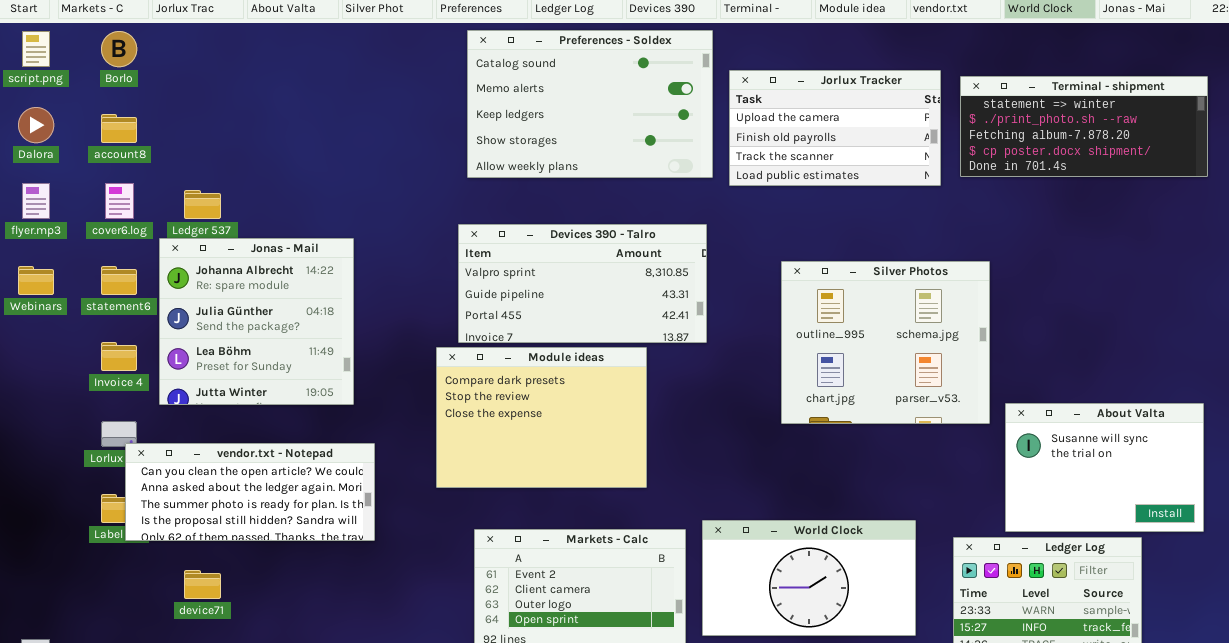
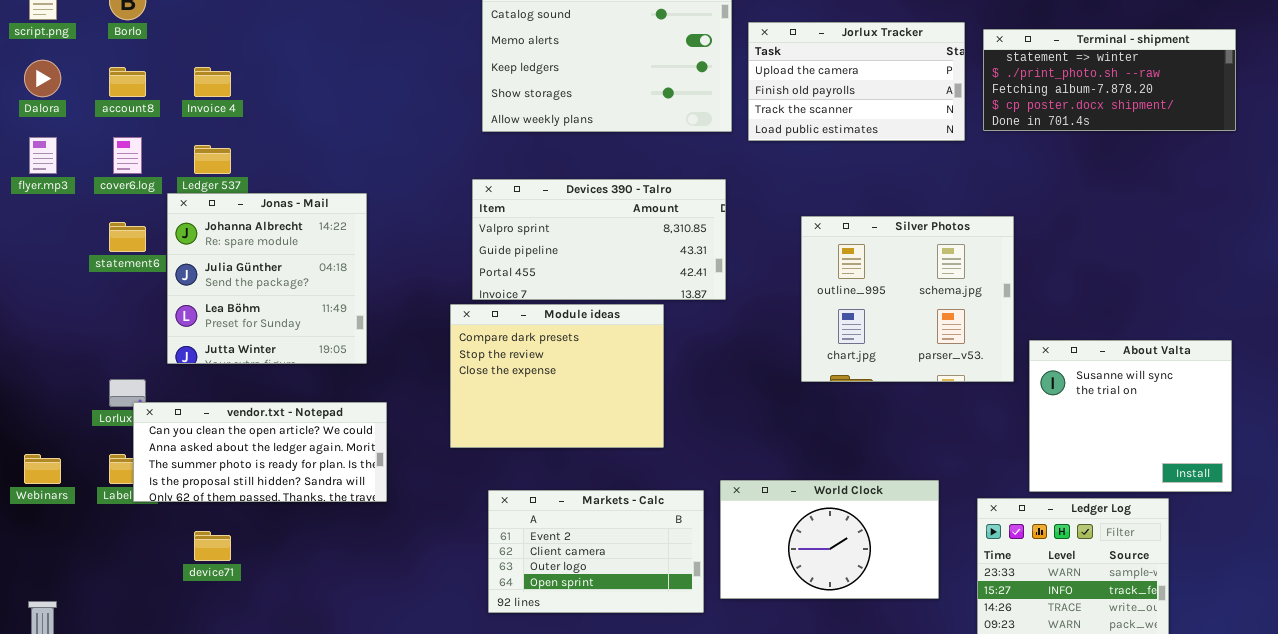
Webinars: [18,266,54,295] -> [24,454,61,484], moved
Invoice 4: [101,342,137,371] -> [194,67,231,97], moved
About Valta: [1005,403,1204,532] -> [1029,340,1232,492], resized

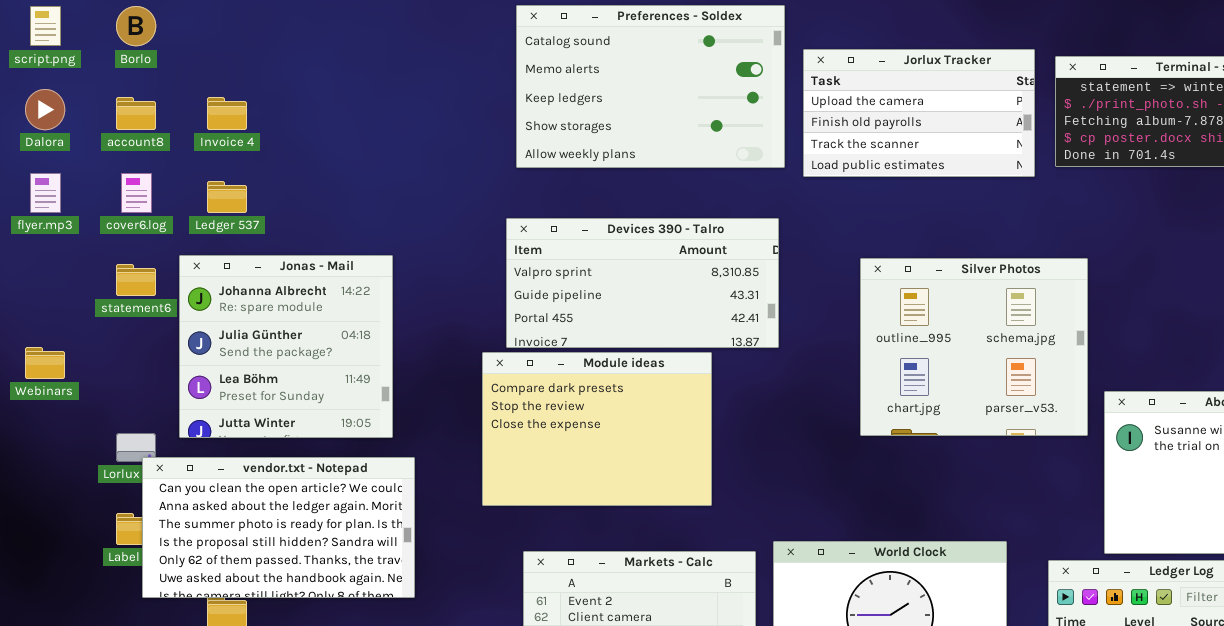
Jonas - Mail: [167,193,367,364] -> [179,255,393,438], moved
vendor.txt - Notepad: [133,402,387,502] -> [142,457,415,598], resized
Webinars: [24,454,61,484] -> [25,347,65,379], moved

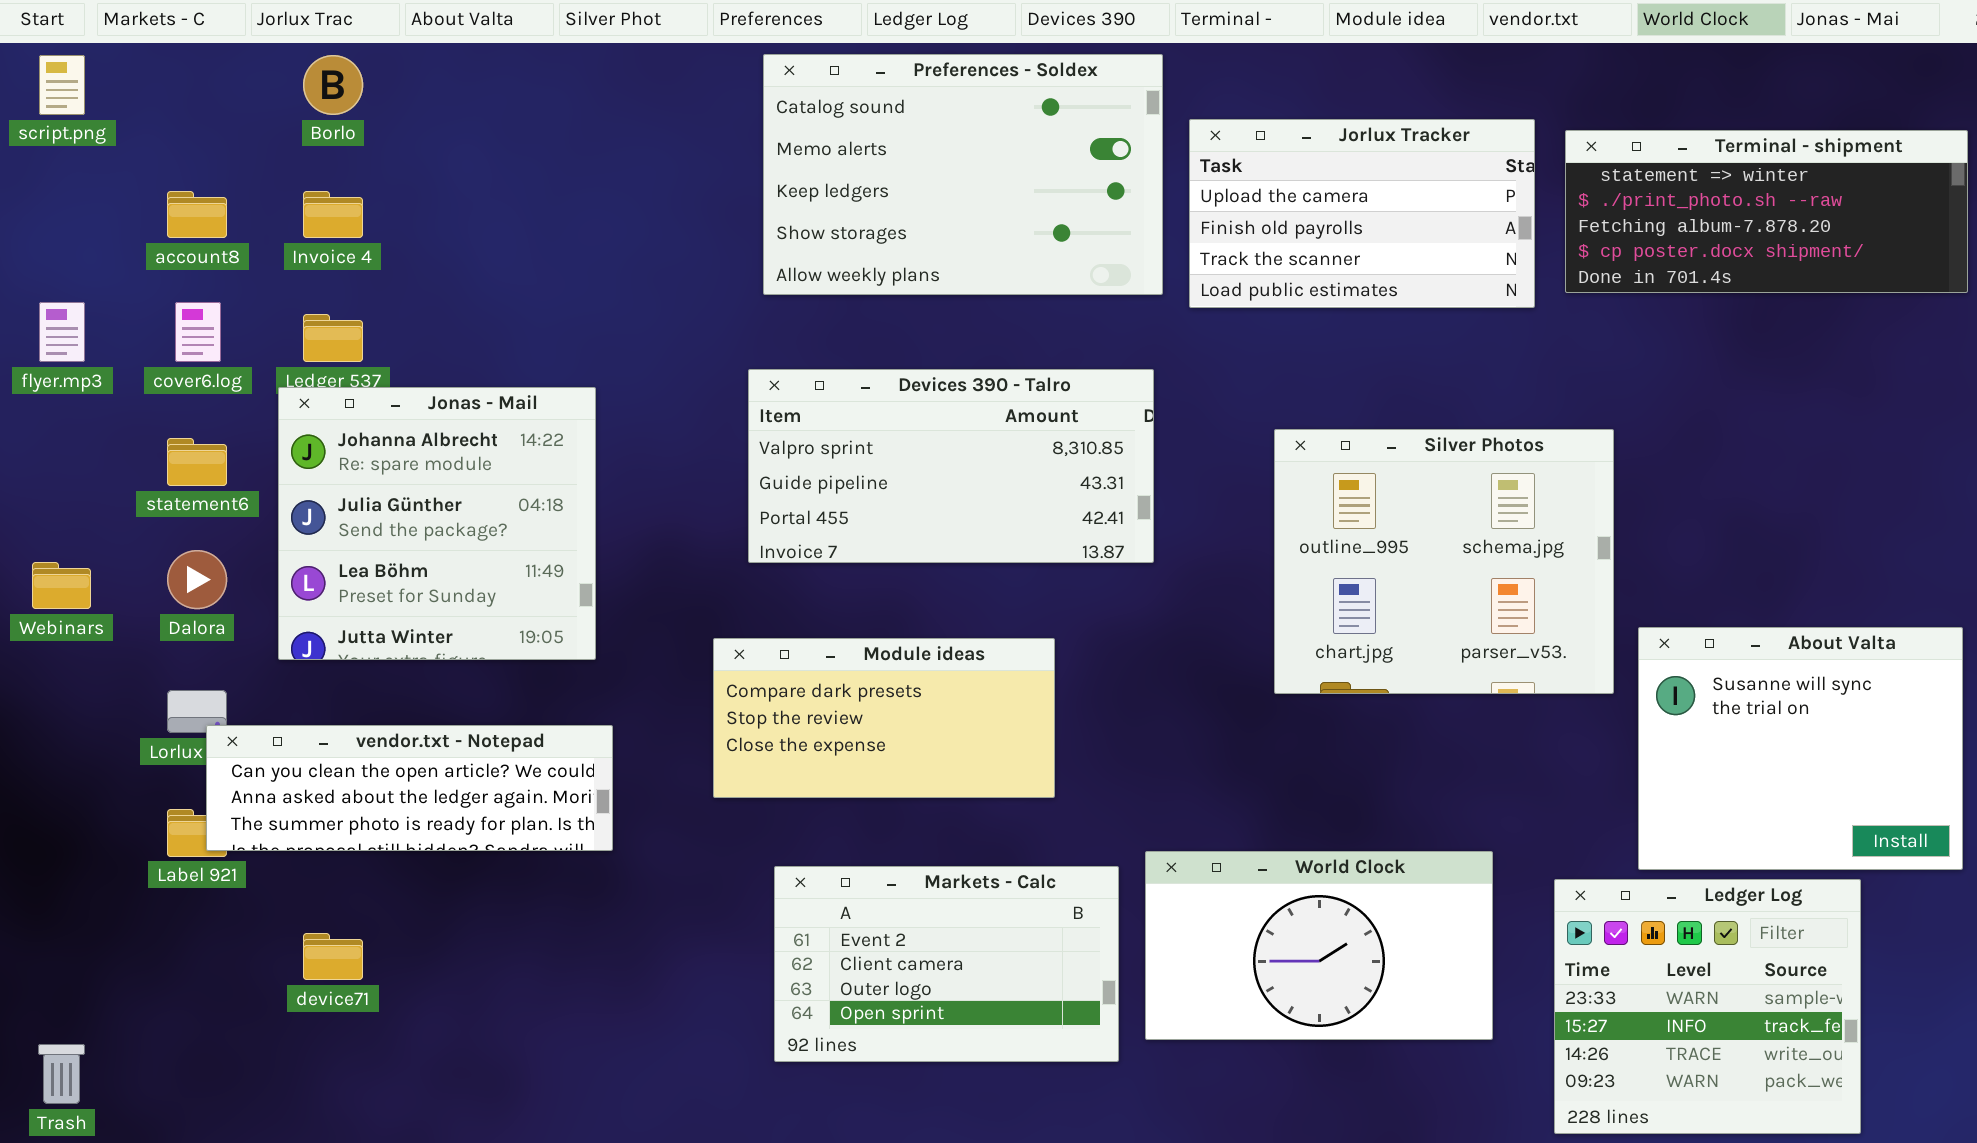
Borlo: [116,6,156,46] -> [303,55,363,115], moved
Dalora: [25,89,65,130] -> [167,550,227,609], moved
Jonas - Mail: [179,255,393,438] -> [278,387,596,660], moved
Module ideas: [482,352,712,506] -> [713,638,1055,798], resized
vendor.txt - Notepad: [142,457,415,598] -> [206,725,613,851], resized

